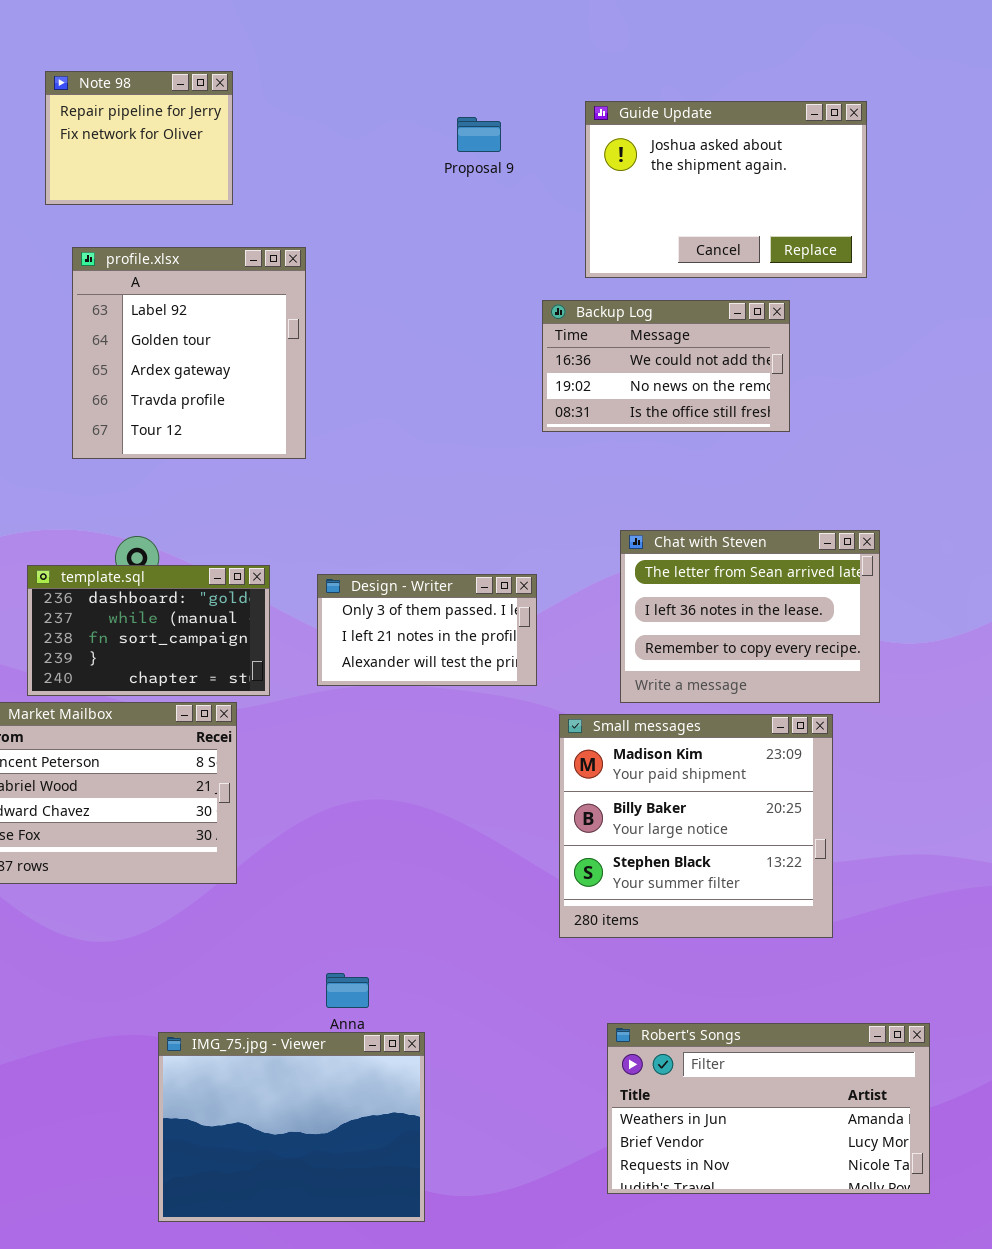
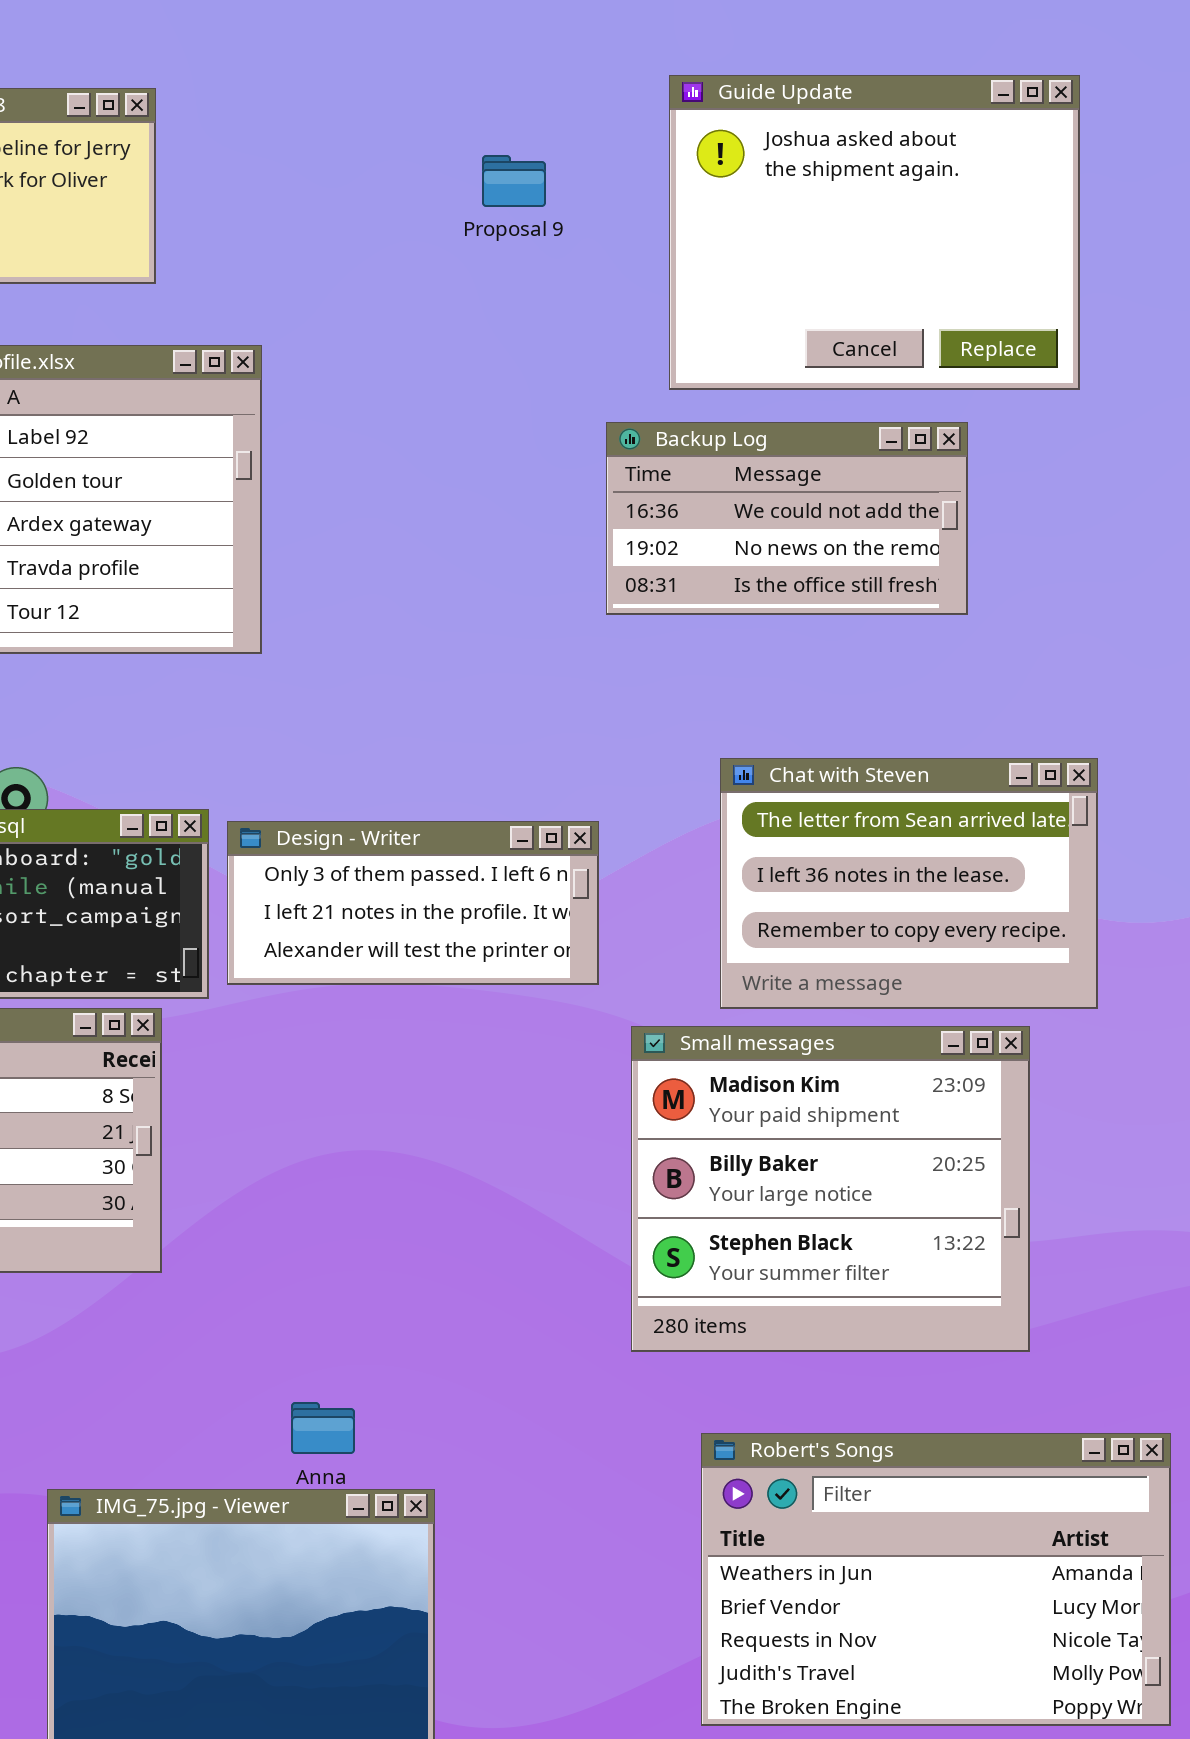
Guide Update: [585,101,867,278] -> [669,75,1080,390], resized
Design - Writer: [317,574,537,686] -> [227,821,599,985], resized
Robert's Songs: [607,1023,930,1194] -> [701,1433,1171,1726], resized

